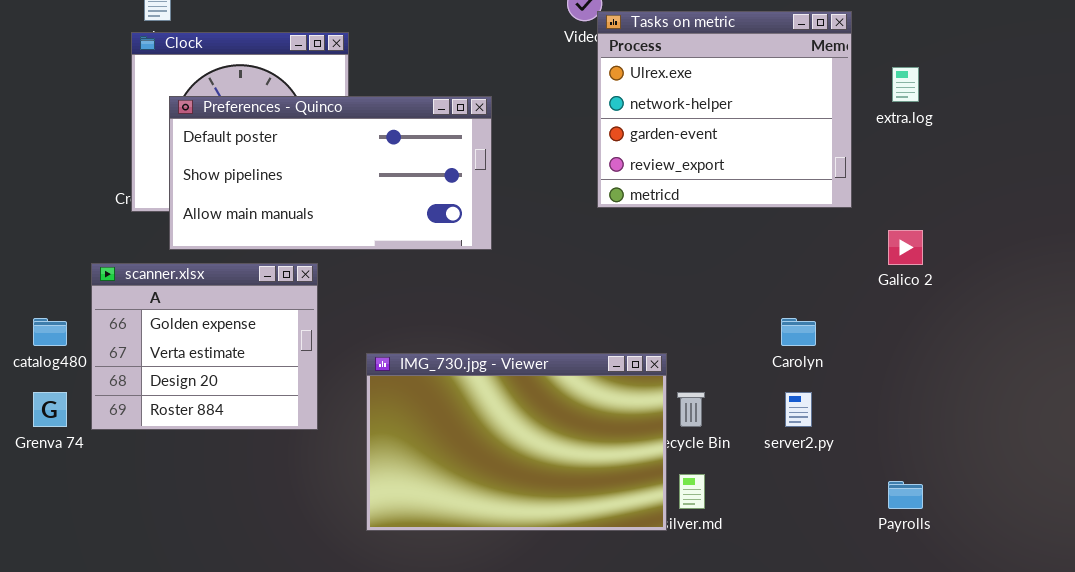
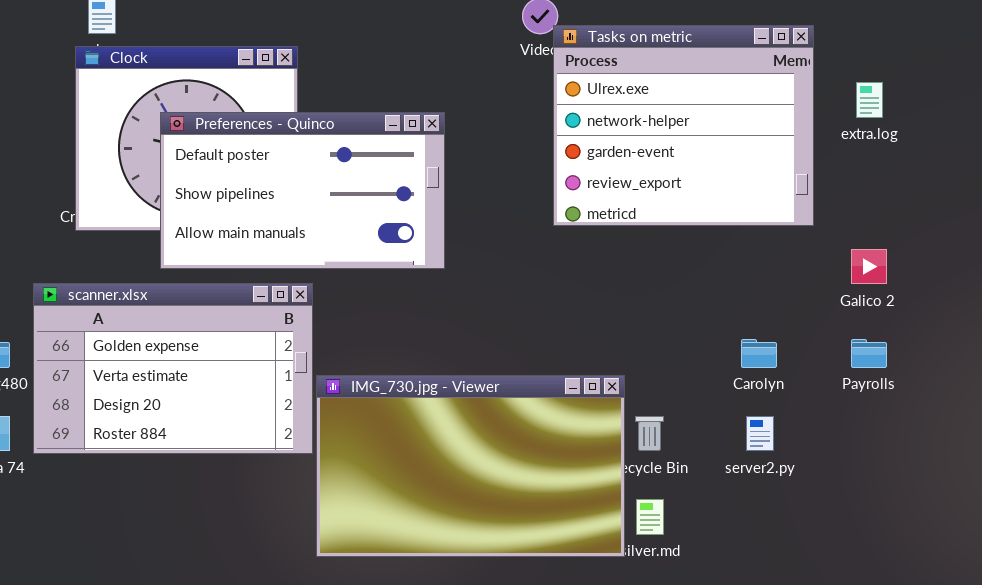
Preferences - Quinco: [169,96,492,250] -> [160,112,445,269], resized
scanner.xlsx: [91,263,318,430] -> [33,283,313,454], resized
Payrolls: [888,481,923,509] -> [851,339,887,368], moved

